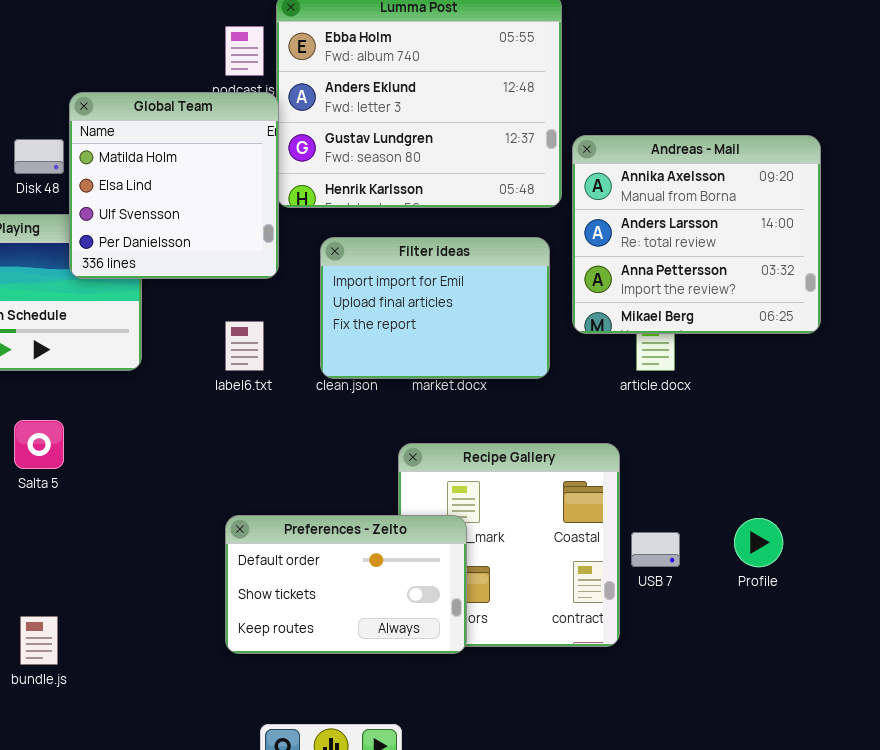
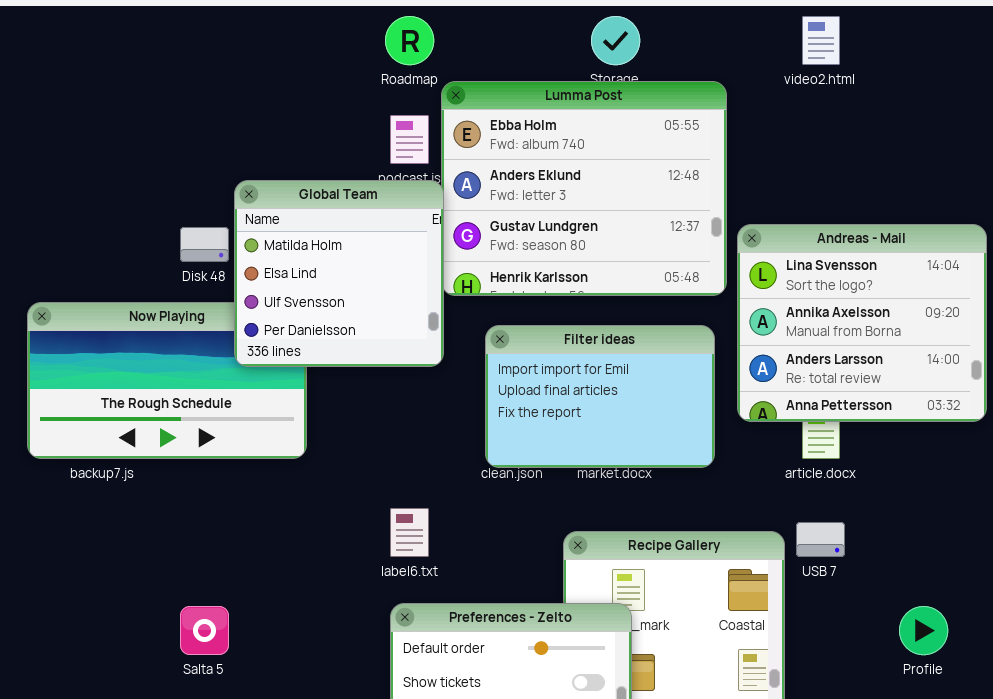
Andreas - Mail: [572,135,821,334] -> [737,224,987,422], scrolled up 1 row
label6.txt: [225,321,264,371] -> [390,508,429,557], moved
Salta 5: [14,420,64,469] -> [180,606,229,655], moved
USB 7: [631,532,680,567] -> [796,522,845,557], moved

